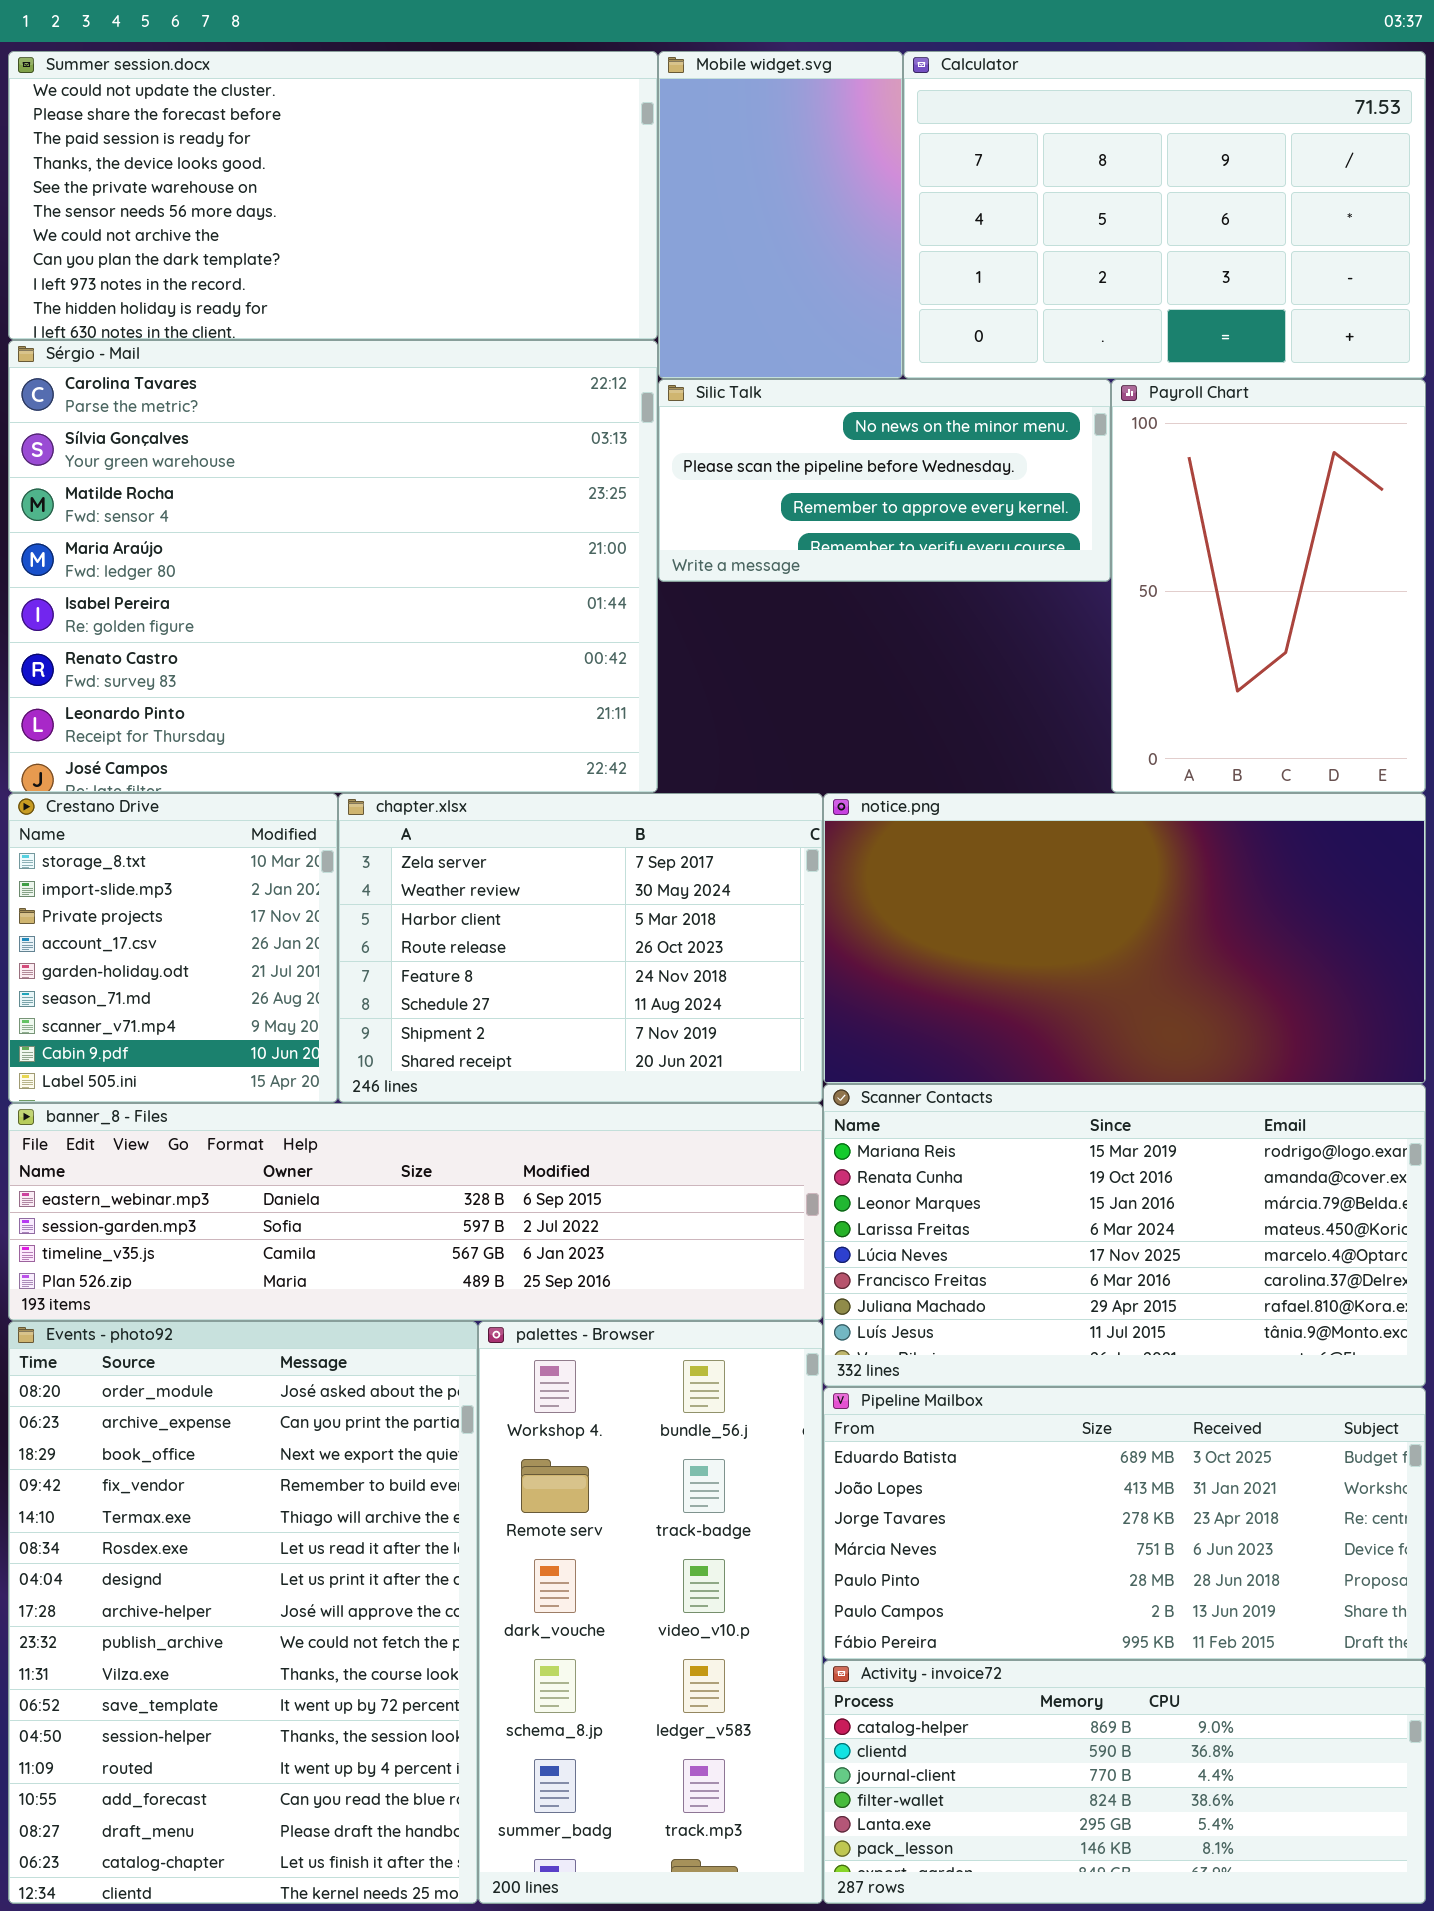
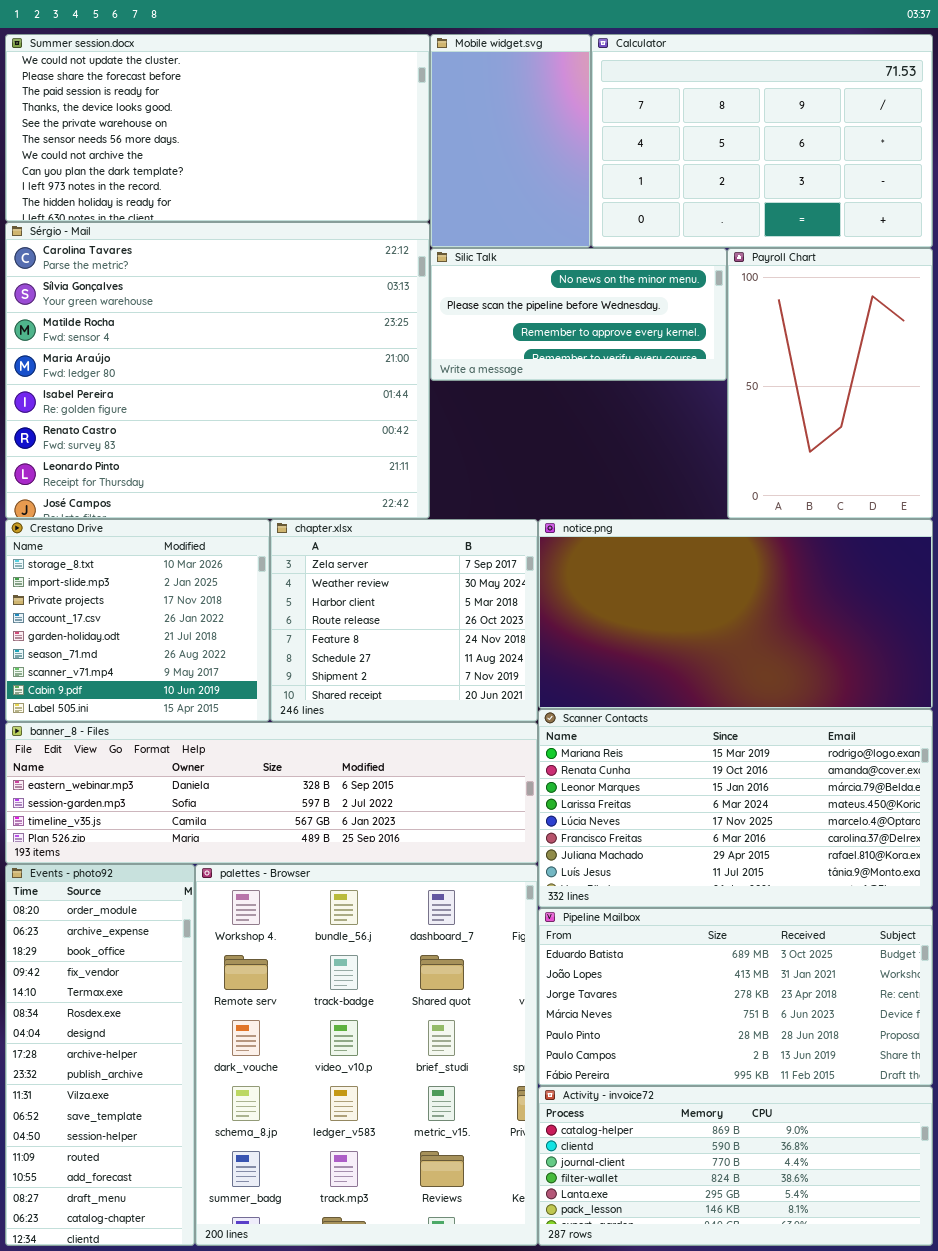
Crestano Drive: [8,793,338,1103] -> [5,519,270,722], resized
chapter.xlsx: [338,793,823,1103] -> [270,519,538,722], resized
Events - photo92: [8,1321,478,1904] -> [5,864,195,1246], resized
palettes - Browser: [478,1321,823,1904] -> [195,864,538,1246], resized

